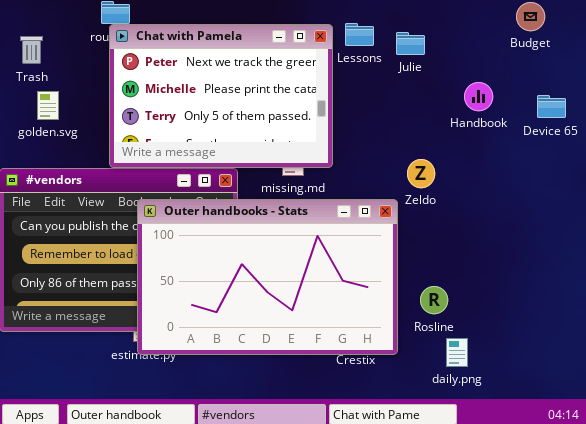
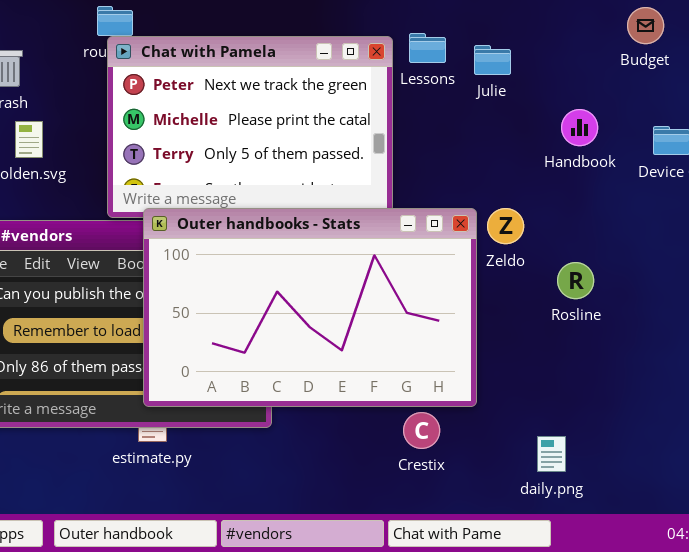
Outer handbooks - Stats: [137,199,398,355] -> [143,208,477,407], moved
Rosline: [420,286,448,314] -> [557,262,594,299], moved

